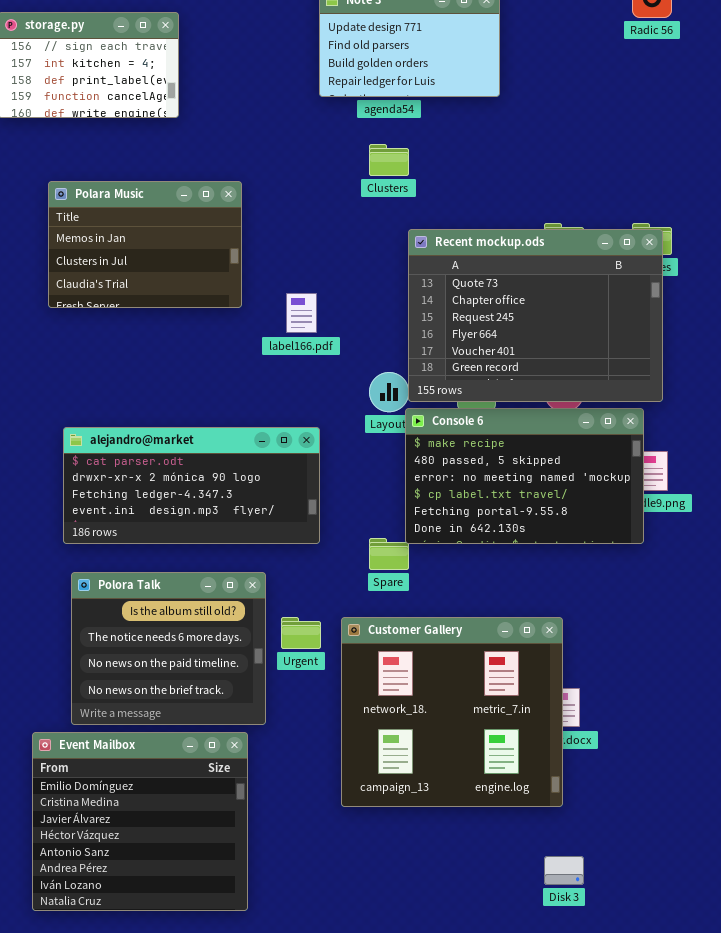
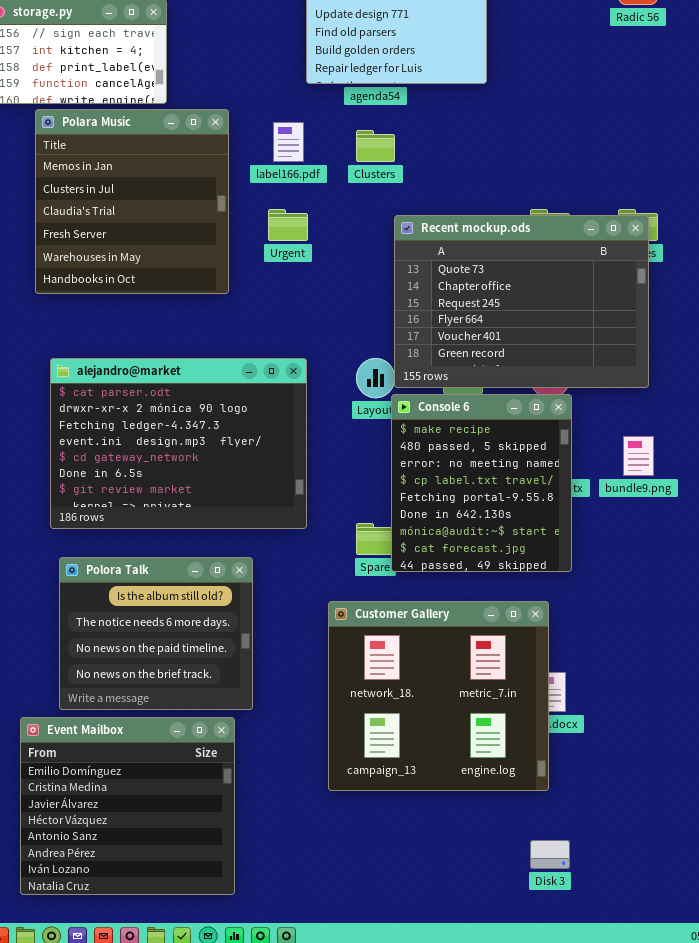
Polara Music: [48,181,242,308] -> [35,109,229,294], resized
label166.pdf: [286,293,317,333] -> [273,122,304,162], moved
Console 6: [405,408,644,544] -> [391,394,572,572], resized
alejandro@market: [63,427,320,544] -> [50,358,307,529], resized
Urgent: [281,617,321,649] -> [268,209,308,241], moved

